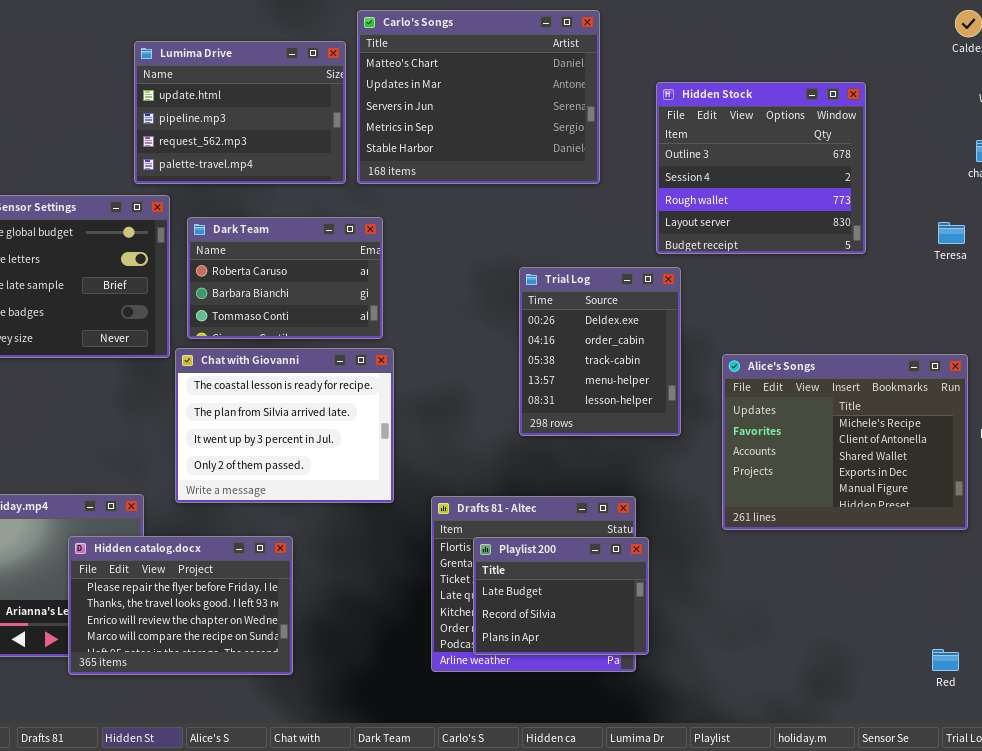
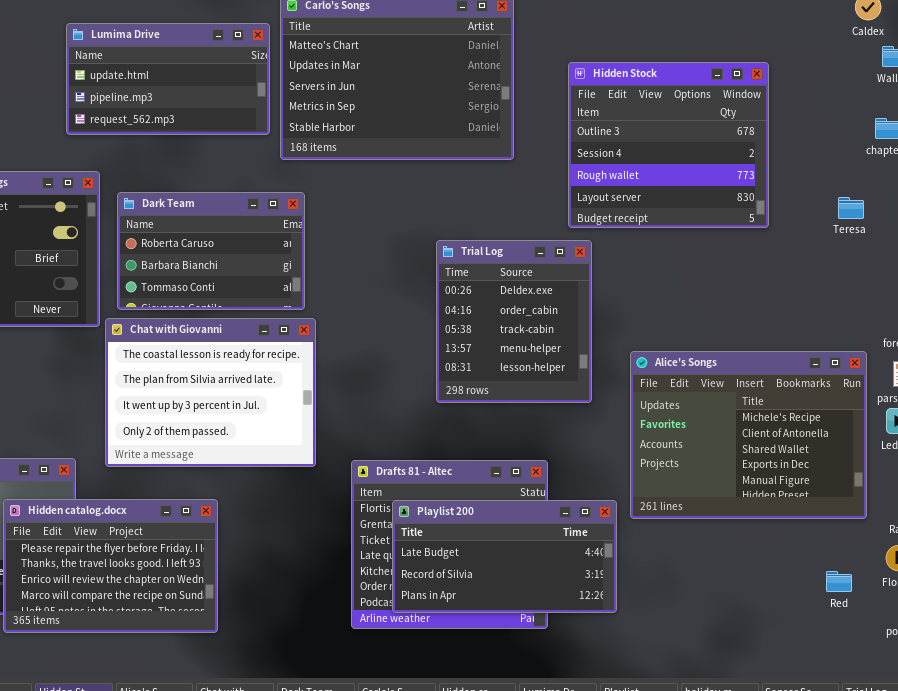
Lumima Drive: [134,41,346,184] -> [66,23,270,135], resized
Alice's Songs: [722,354,968,530] -> [630,351,867,519], moved
Playlist 200: [473,537,649,655] -> [392,500,617,613], resized
Red: [932,649,959,671] -> [826,571,852,592], moved

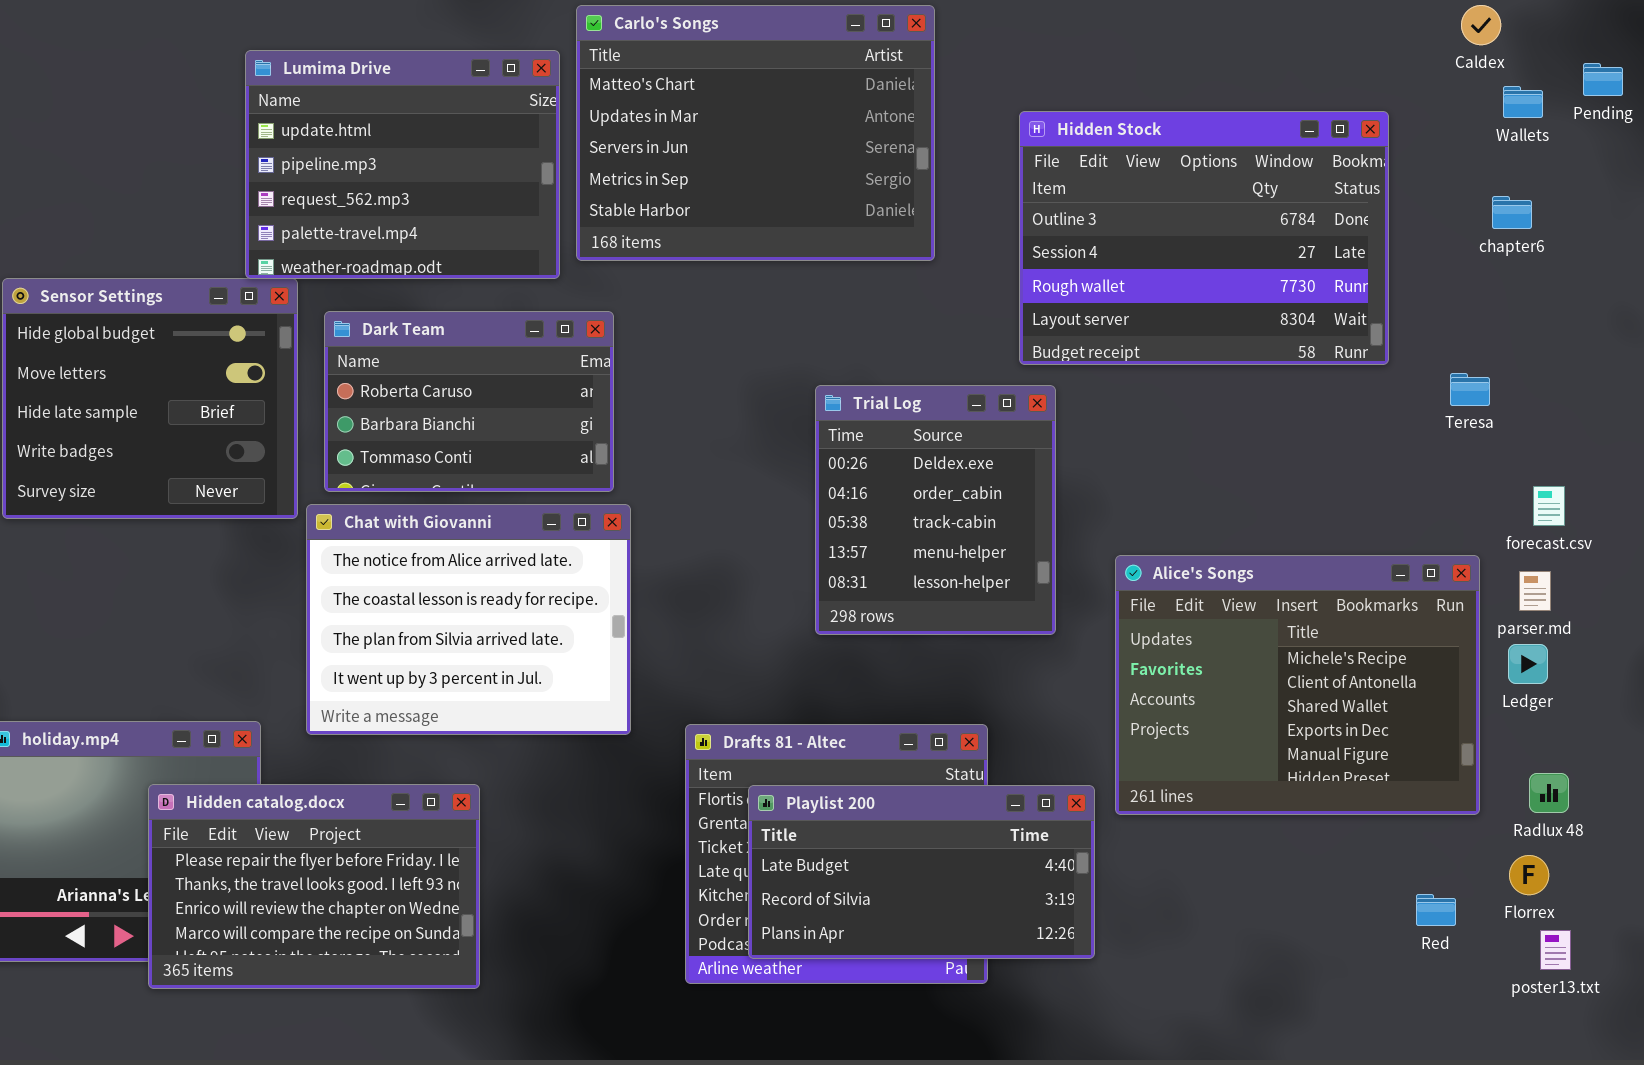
Lumima Drive: [66,23,270,135] -> [245,50,560,279], resized
Hidden Stock: [568,62,769,228] -> [1019,111,1389,365], resized
Teresa: [838,197,864,219] -> [1450,373,1490,406], moved
Chat with Giovanni: [105,318,316,467] -> [306,504,631,735], scrolled up 1 row

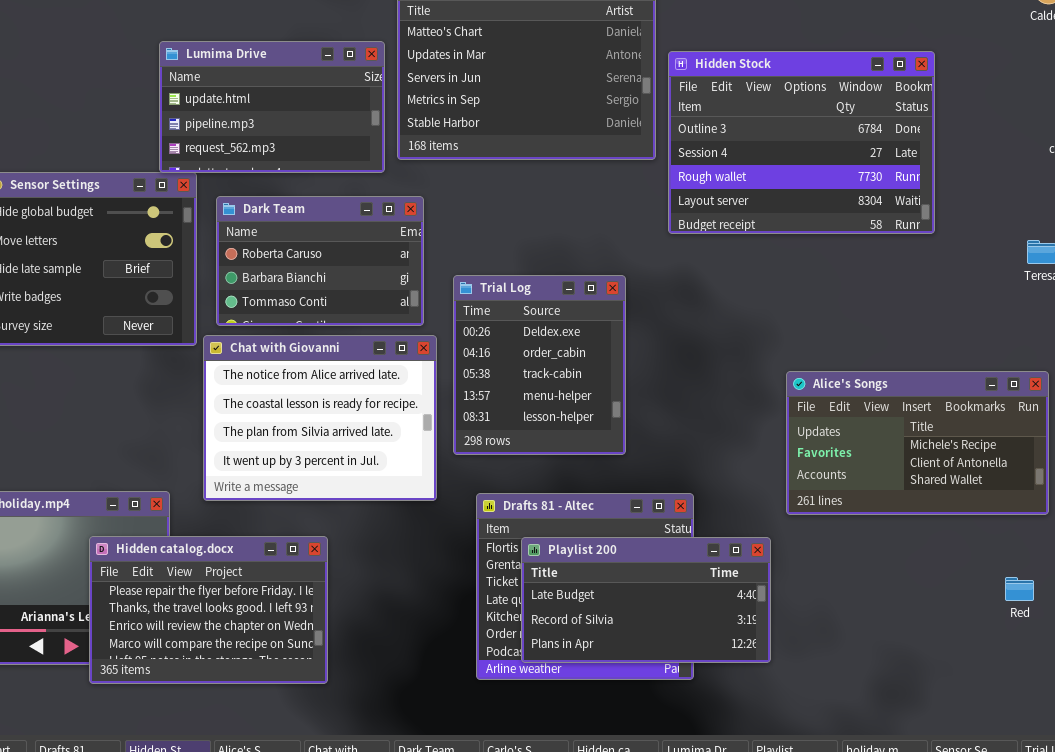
Lumima Drive: [245,50,560,279] -> [159,41,385,173], resized
Hidden Stock: [1019,111,1389,365] -> [668,51,935,234], moved
Trial Log: [815,385,1056,635] -> [453,275,626,455], moved
Alice's Songs: [1115,555,1480,815] -> [786,371,1049,515], resized
Red: [1416,894,1456,926] -> [1005,577,1034,601], moved

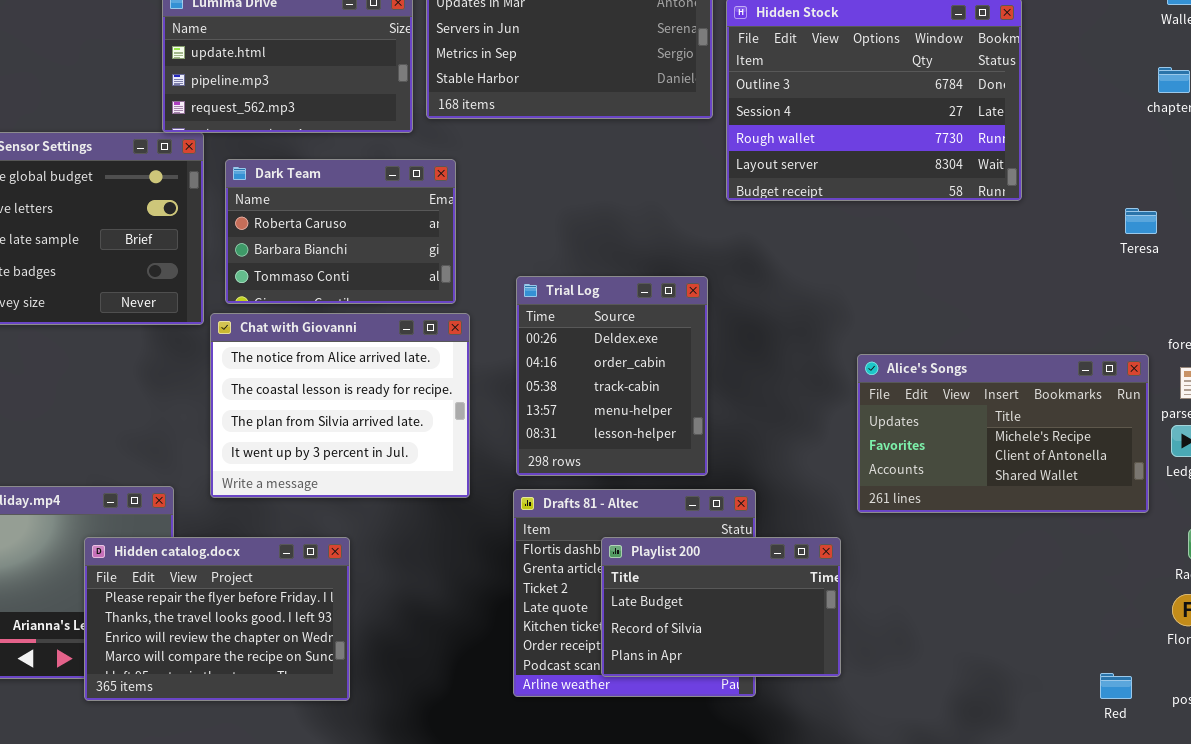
Trial Log: [453,275,626,455] -> [516,276,708,476], moved
Playlist 200: [521,537,771,663] -> [601,537,841,677], resized
Red: [1005,577,1034,601] -> [1100,673,1132,699], moved

